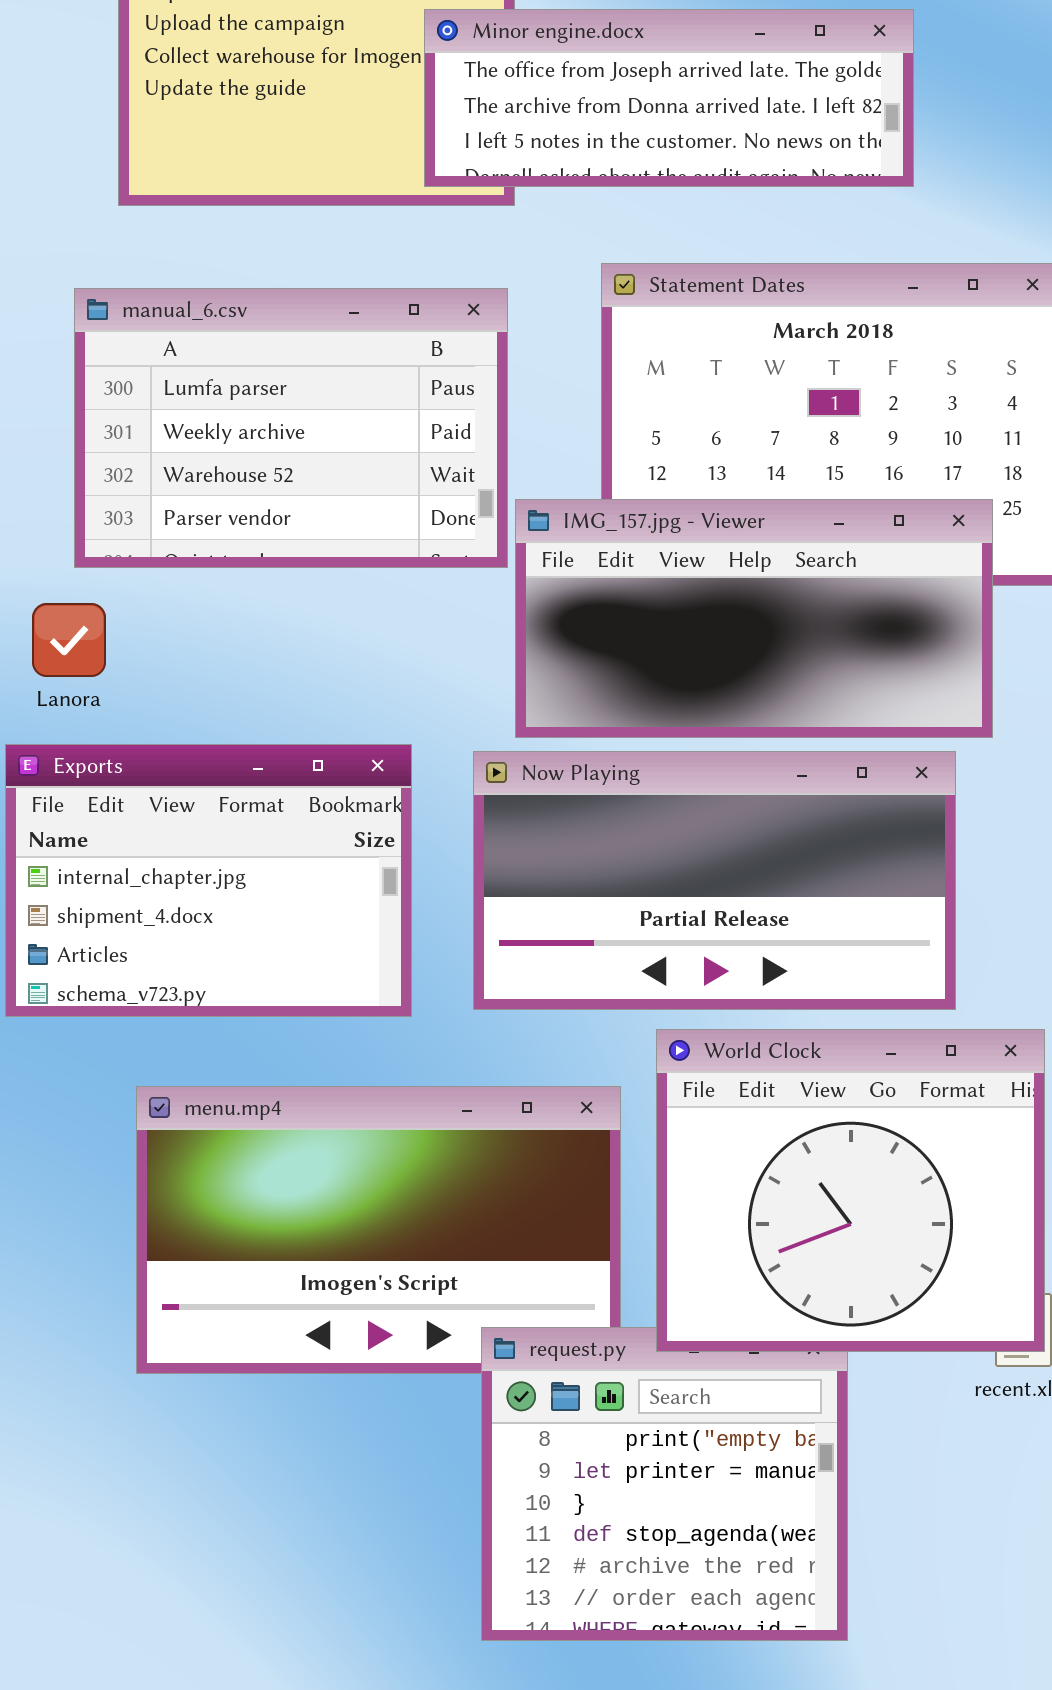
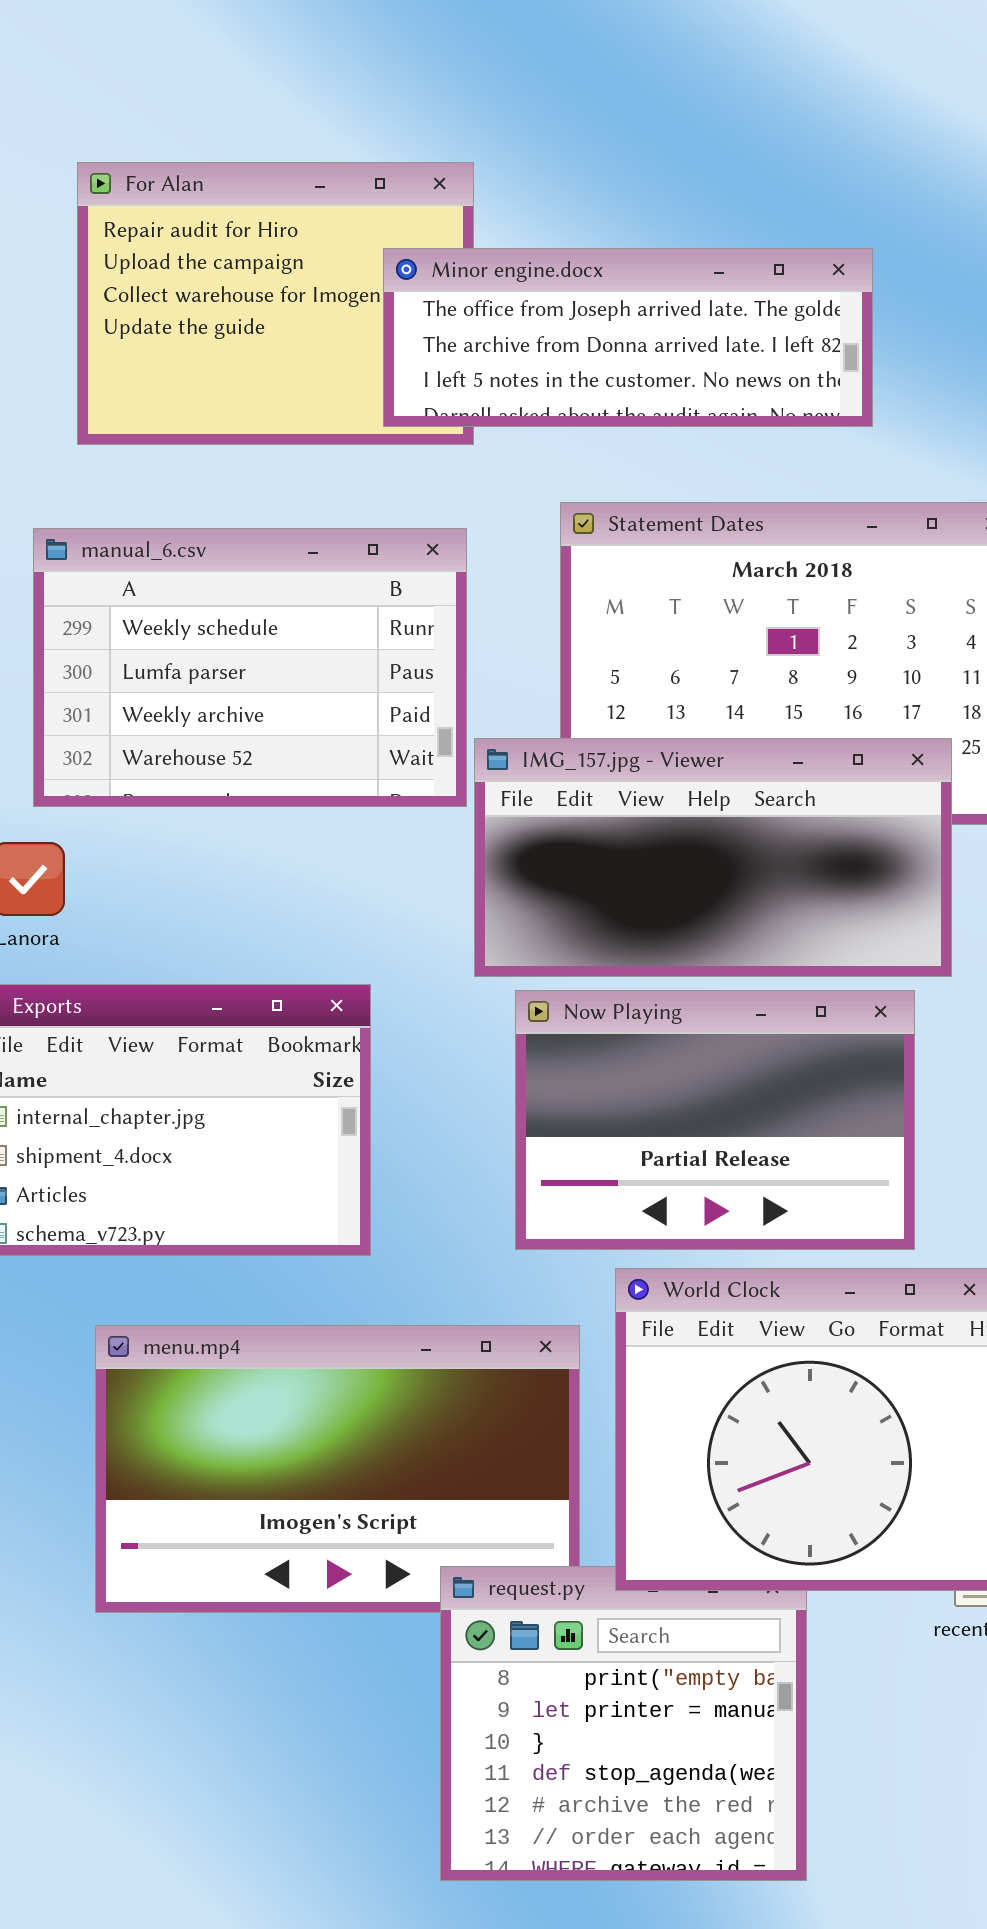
manual_6.csv: [74,288,508,568] -> [33,528,467,807], scrolled up 1 row
Now Playing: [473,751,956,1010] -> [515,990,915,1250], resized

